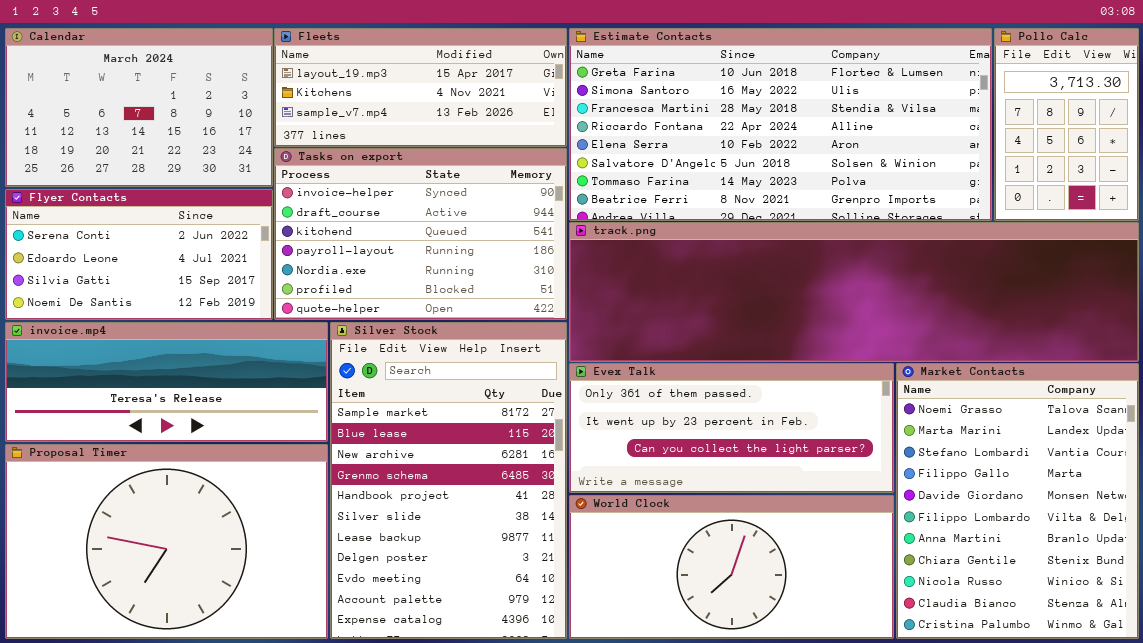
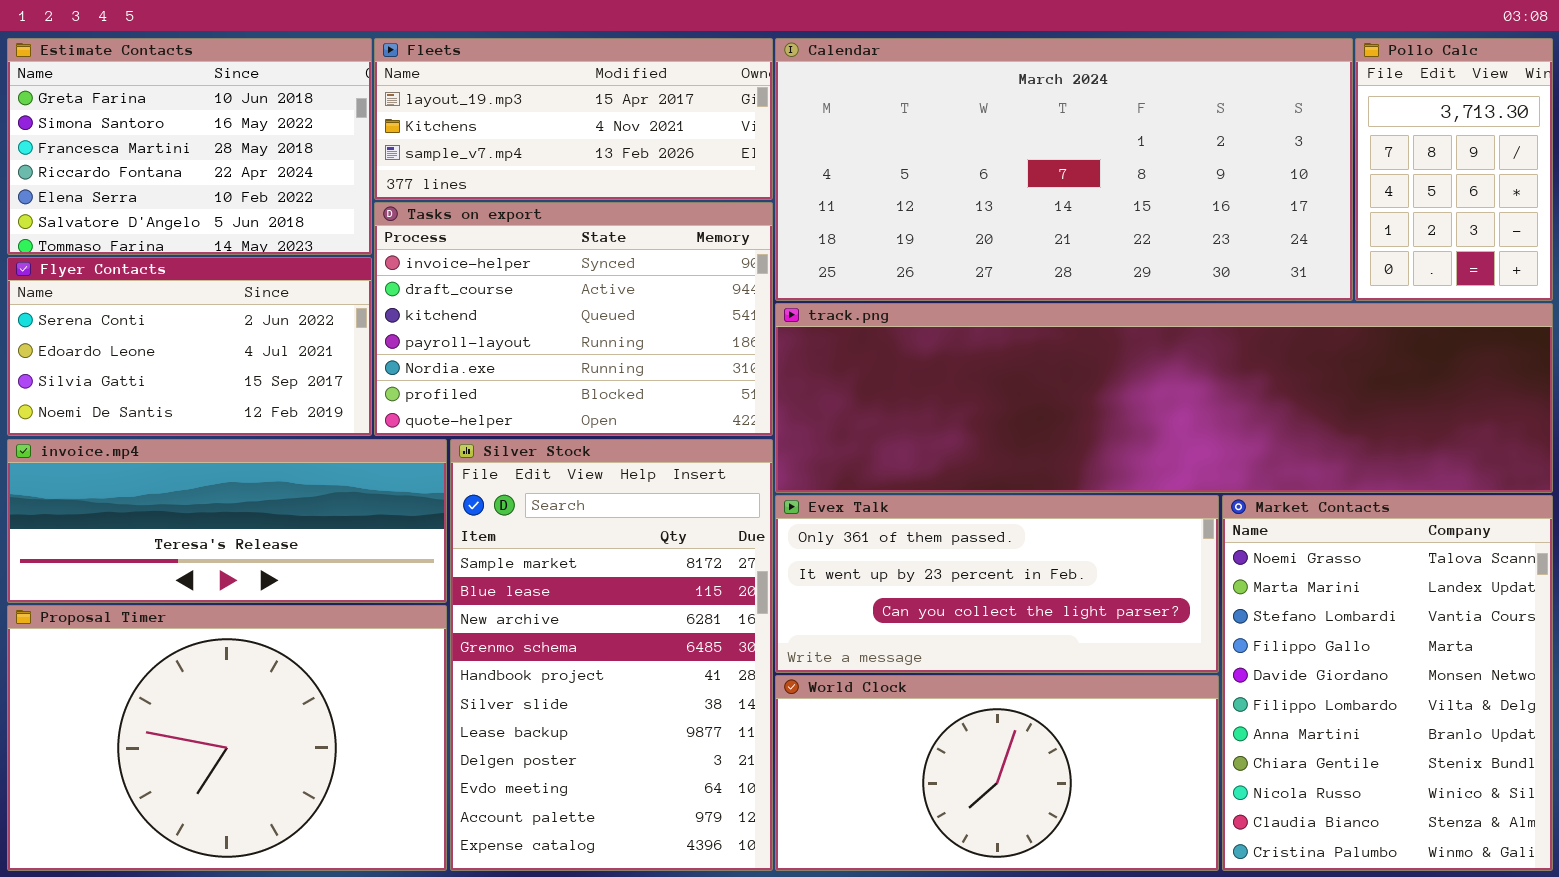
Calendar: [5,28,273,187] -> [775,38,1353,301], moved, resized
Estimate Contacts: [569,28,992,221] -> [7,38,372,255], moved, resized

